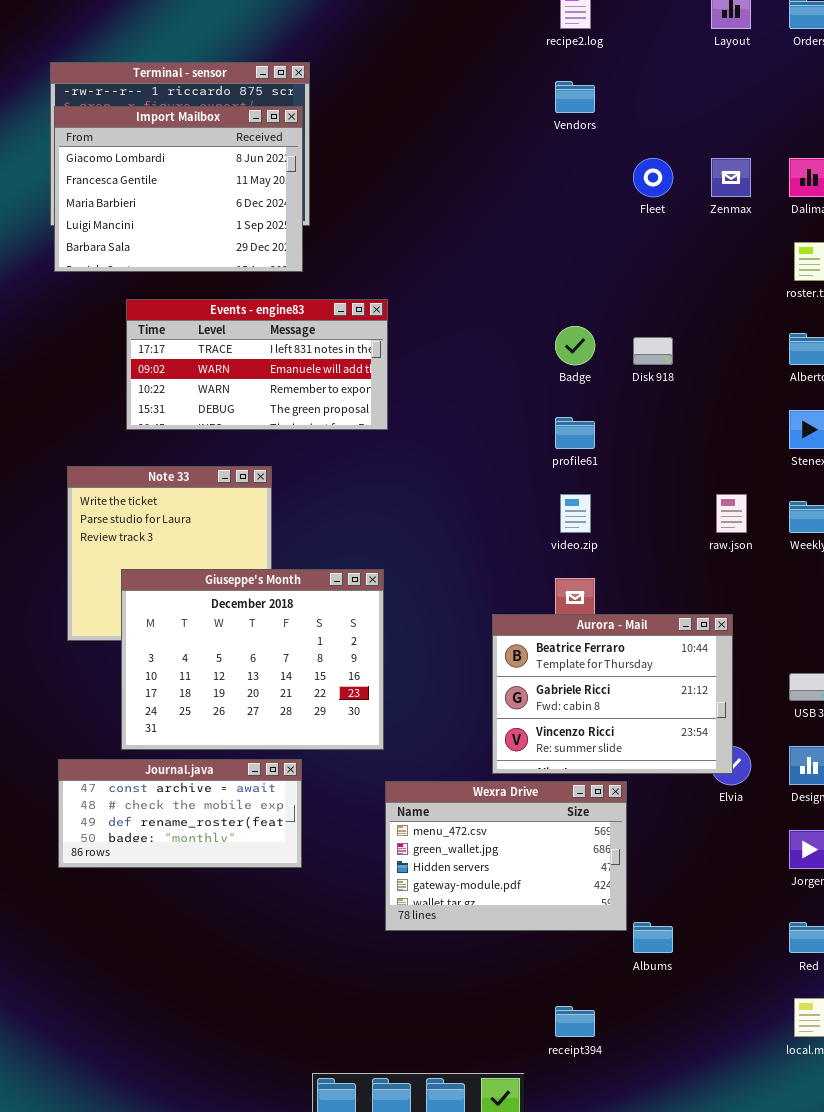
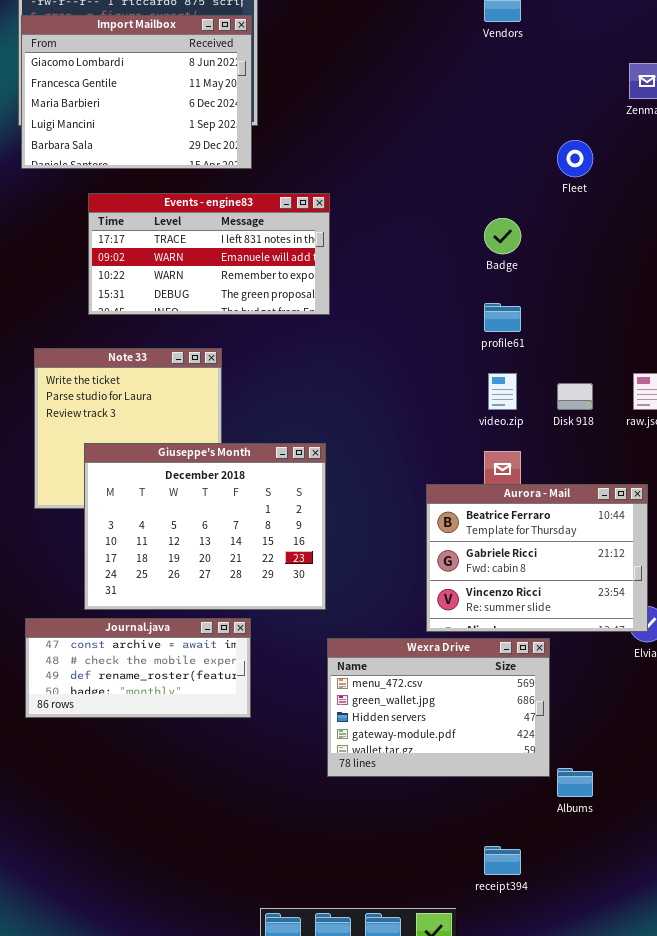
Fleet: [633,158,673,197] -> [557,140,593,177], moved
Disk 918: [633,337,673,365] -> [557,383,593,410], moved

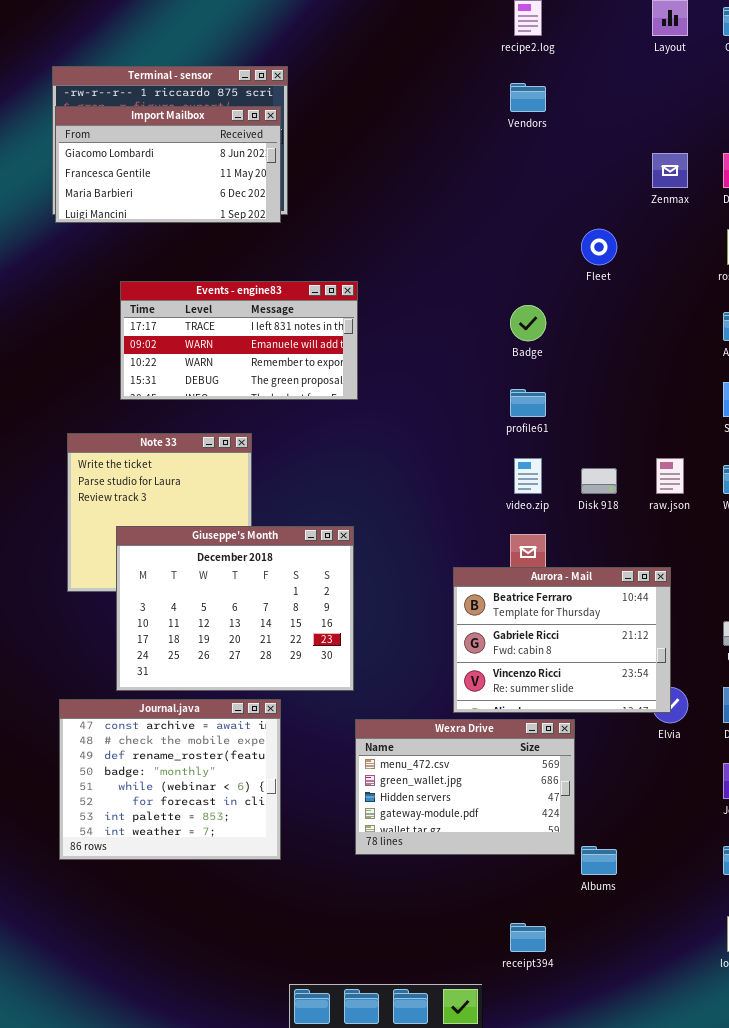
Import Mailbox: [21,15,252,169] -> [55,106,281,223], resized
Journal.java: [25,618,251,718] -> [59,699,281,860], resized

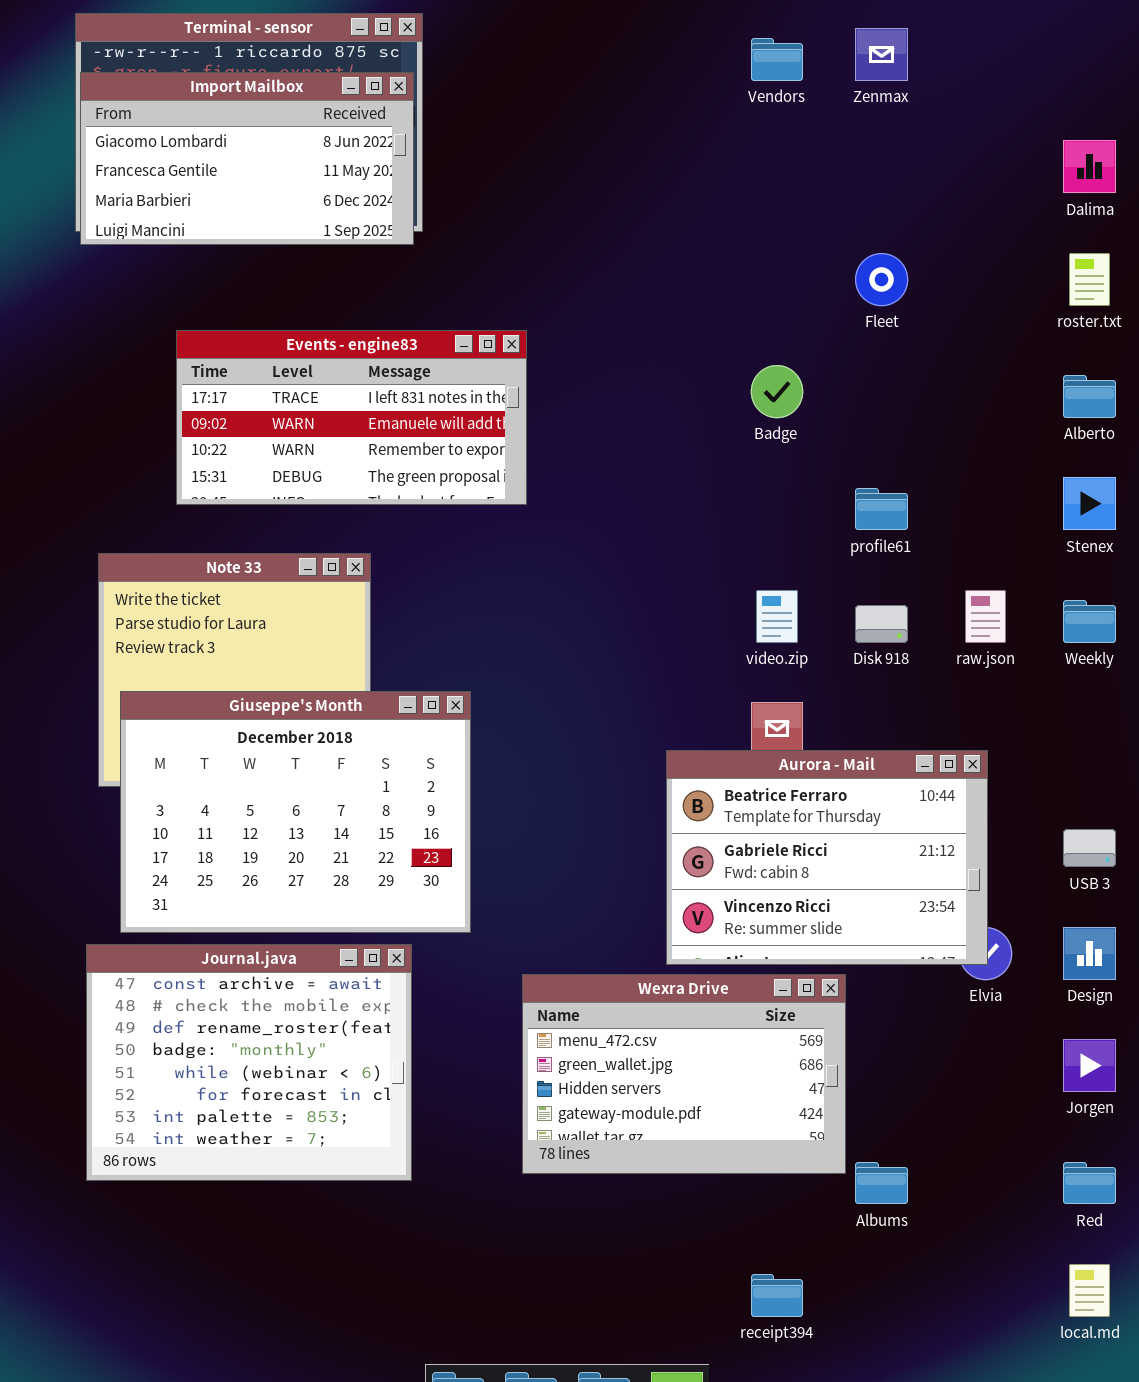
Zenmax: [652,153,688,188] -> [855,28,908,81], moved
profile61: [510,389,546,417] -> [855,488,908,530], moved
Giuseppe's Month: [116,526,354,691] -> [120,691,471,933], moved

